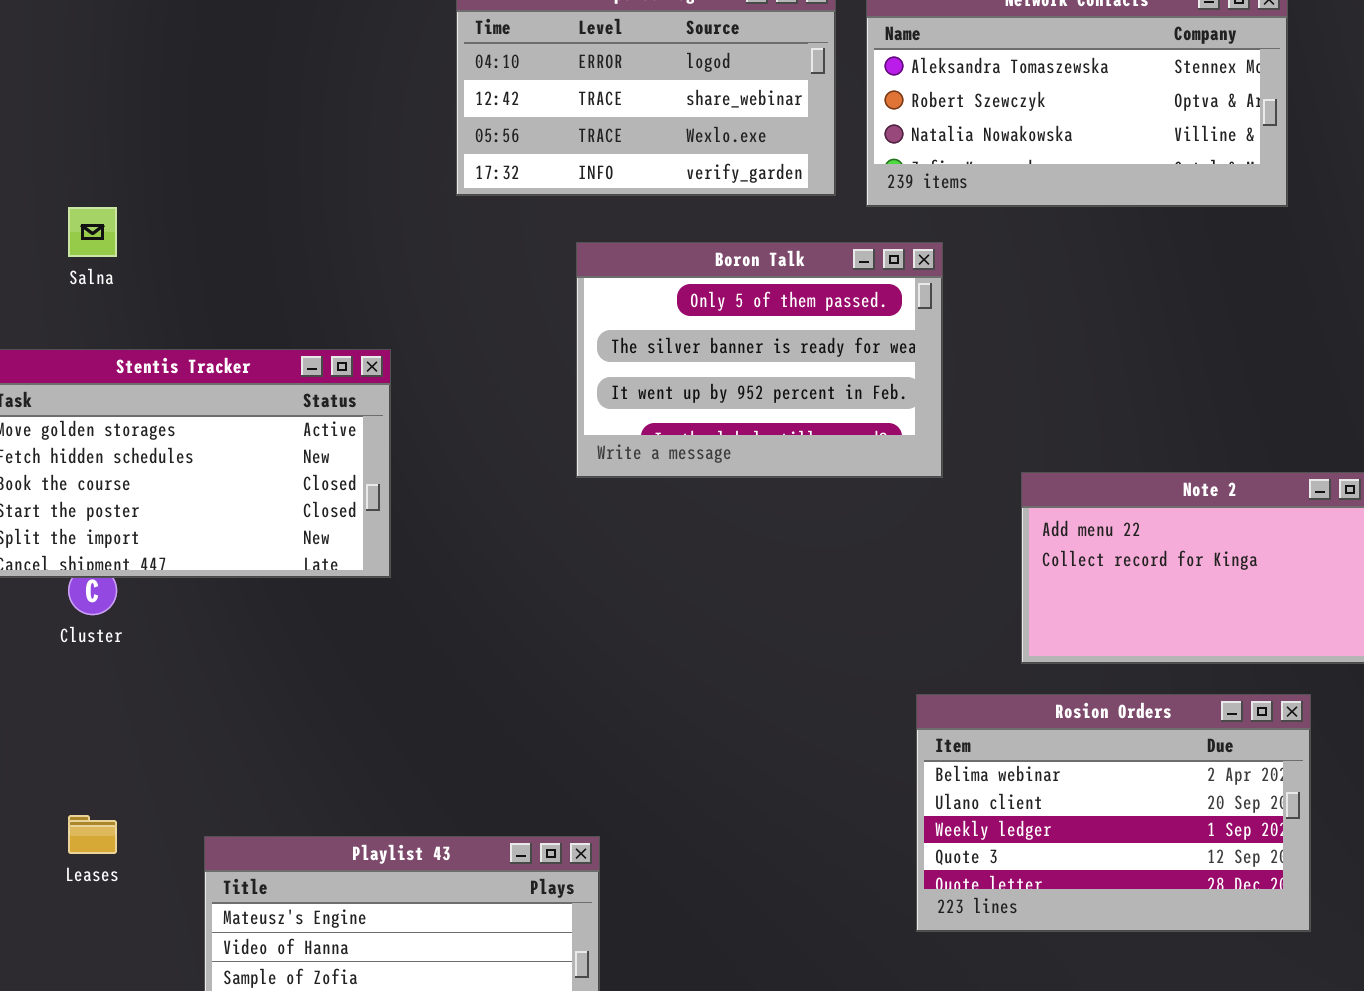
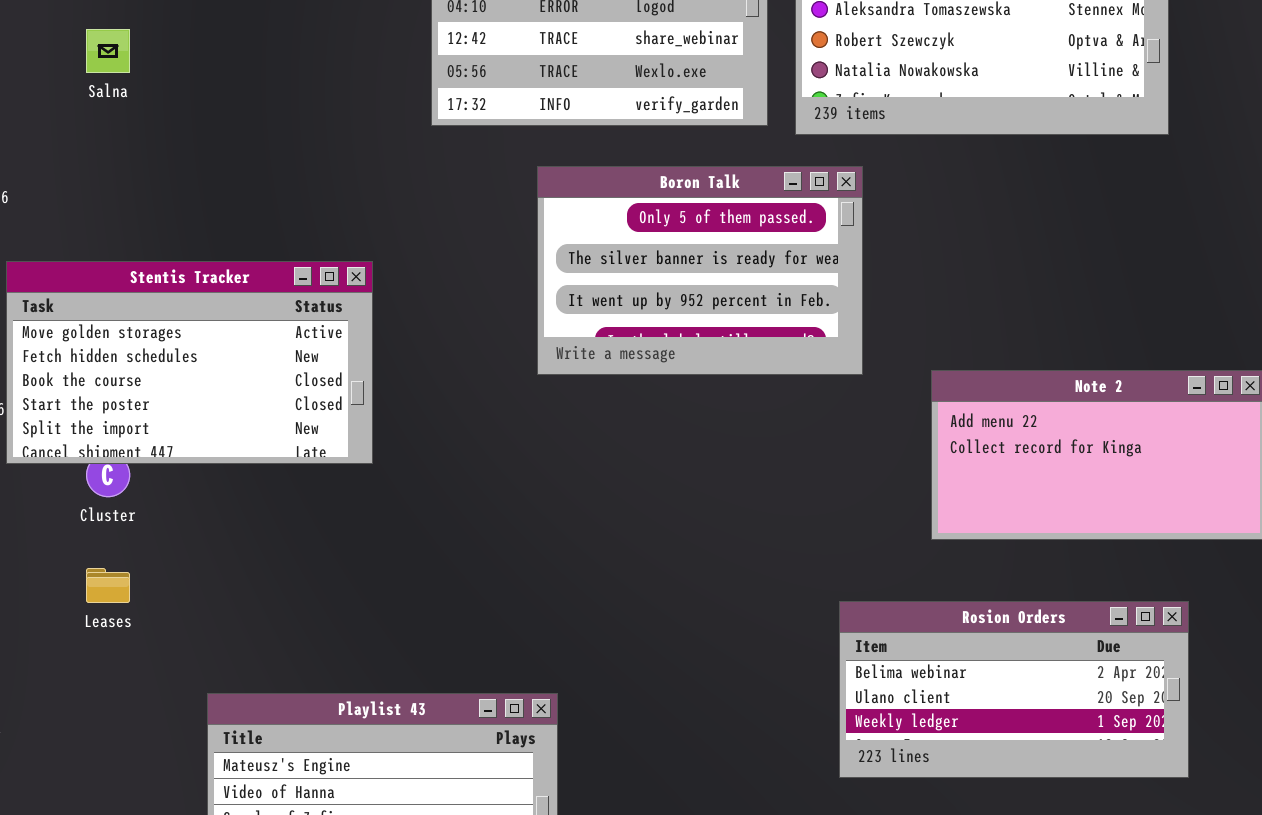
Salna: [68,207,117,257] -> [86,29,130,73], moved
Rosion Orders: [916,694,1311,932] -> [839,601,1189,778], resized
Leases: [68,815,117,854] -> [86,568,130,603], moved

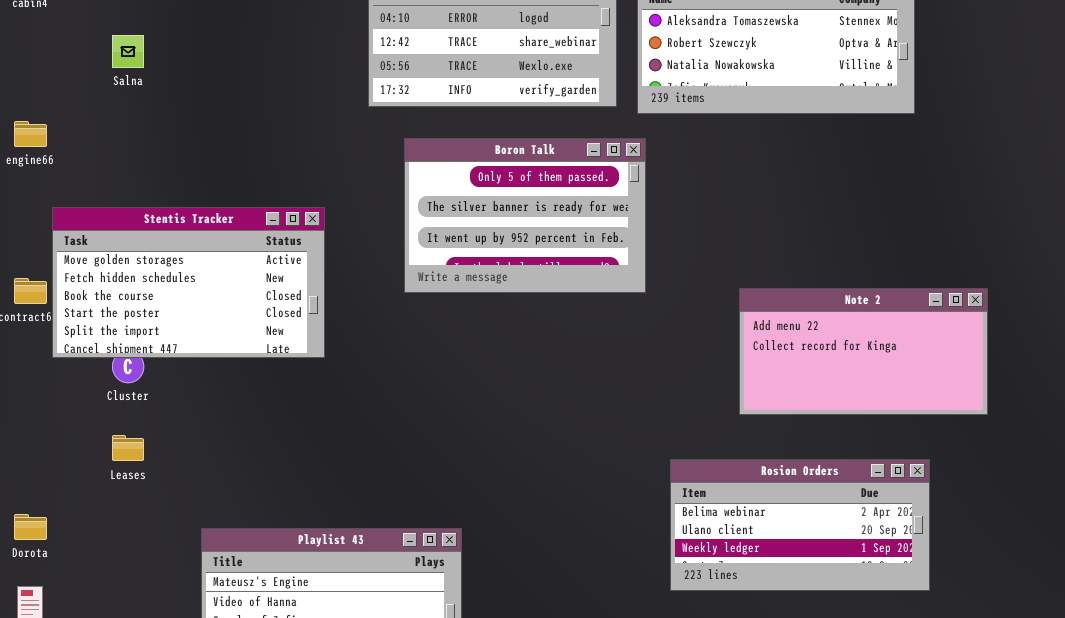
Boron Talk: [537,166,863,375] -> [404,138,646,293], moved

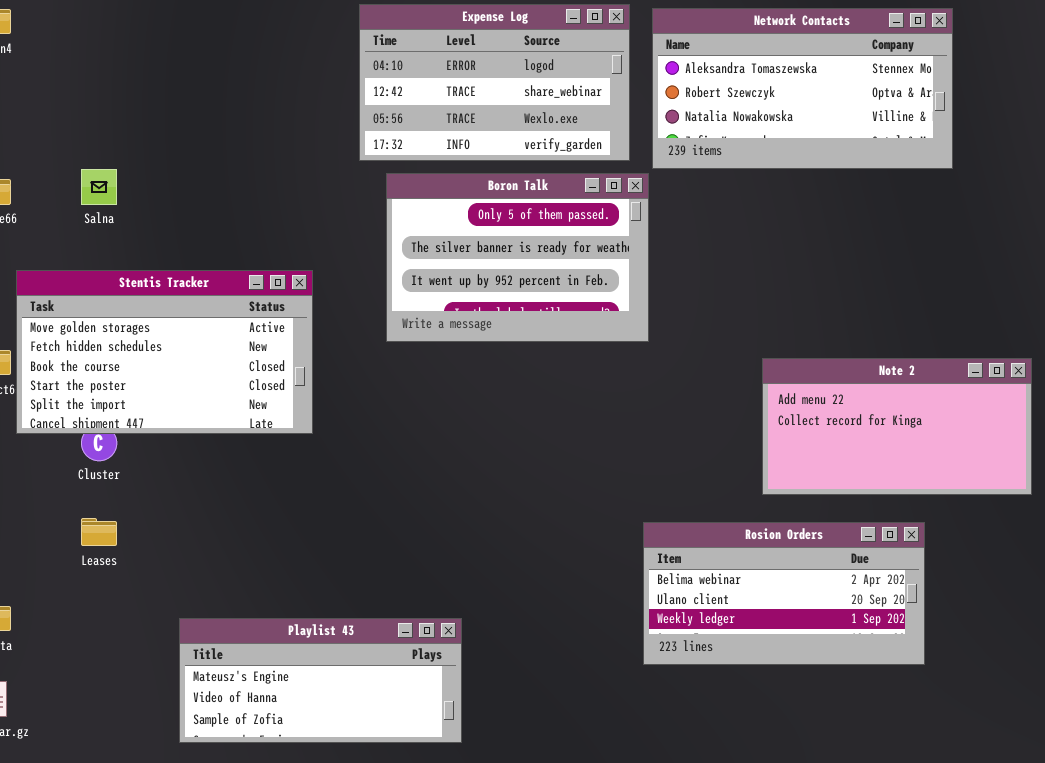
Salna: [112,35,144,68] -> [81,169,117,205], moved
Boron Talk: [404,138,646,293] -> [386,173,649,342], moved
Rosion Orders: [670,459,930,591] -> [643,522,925,665], moved

